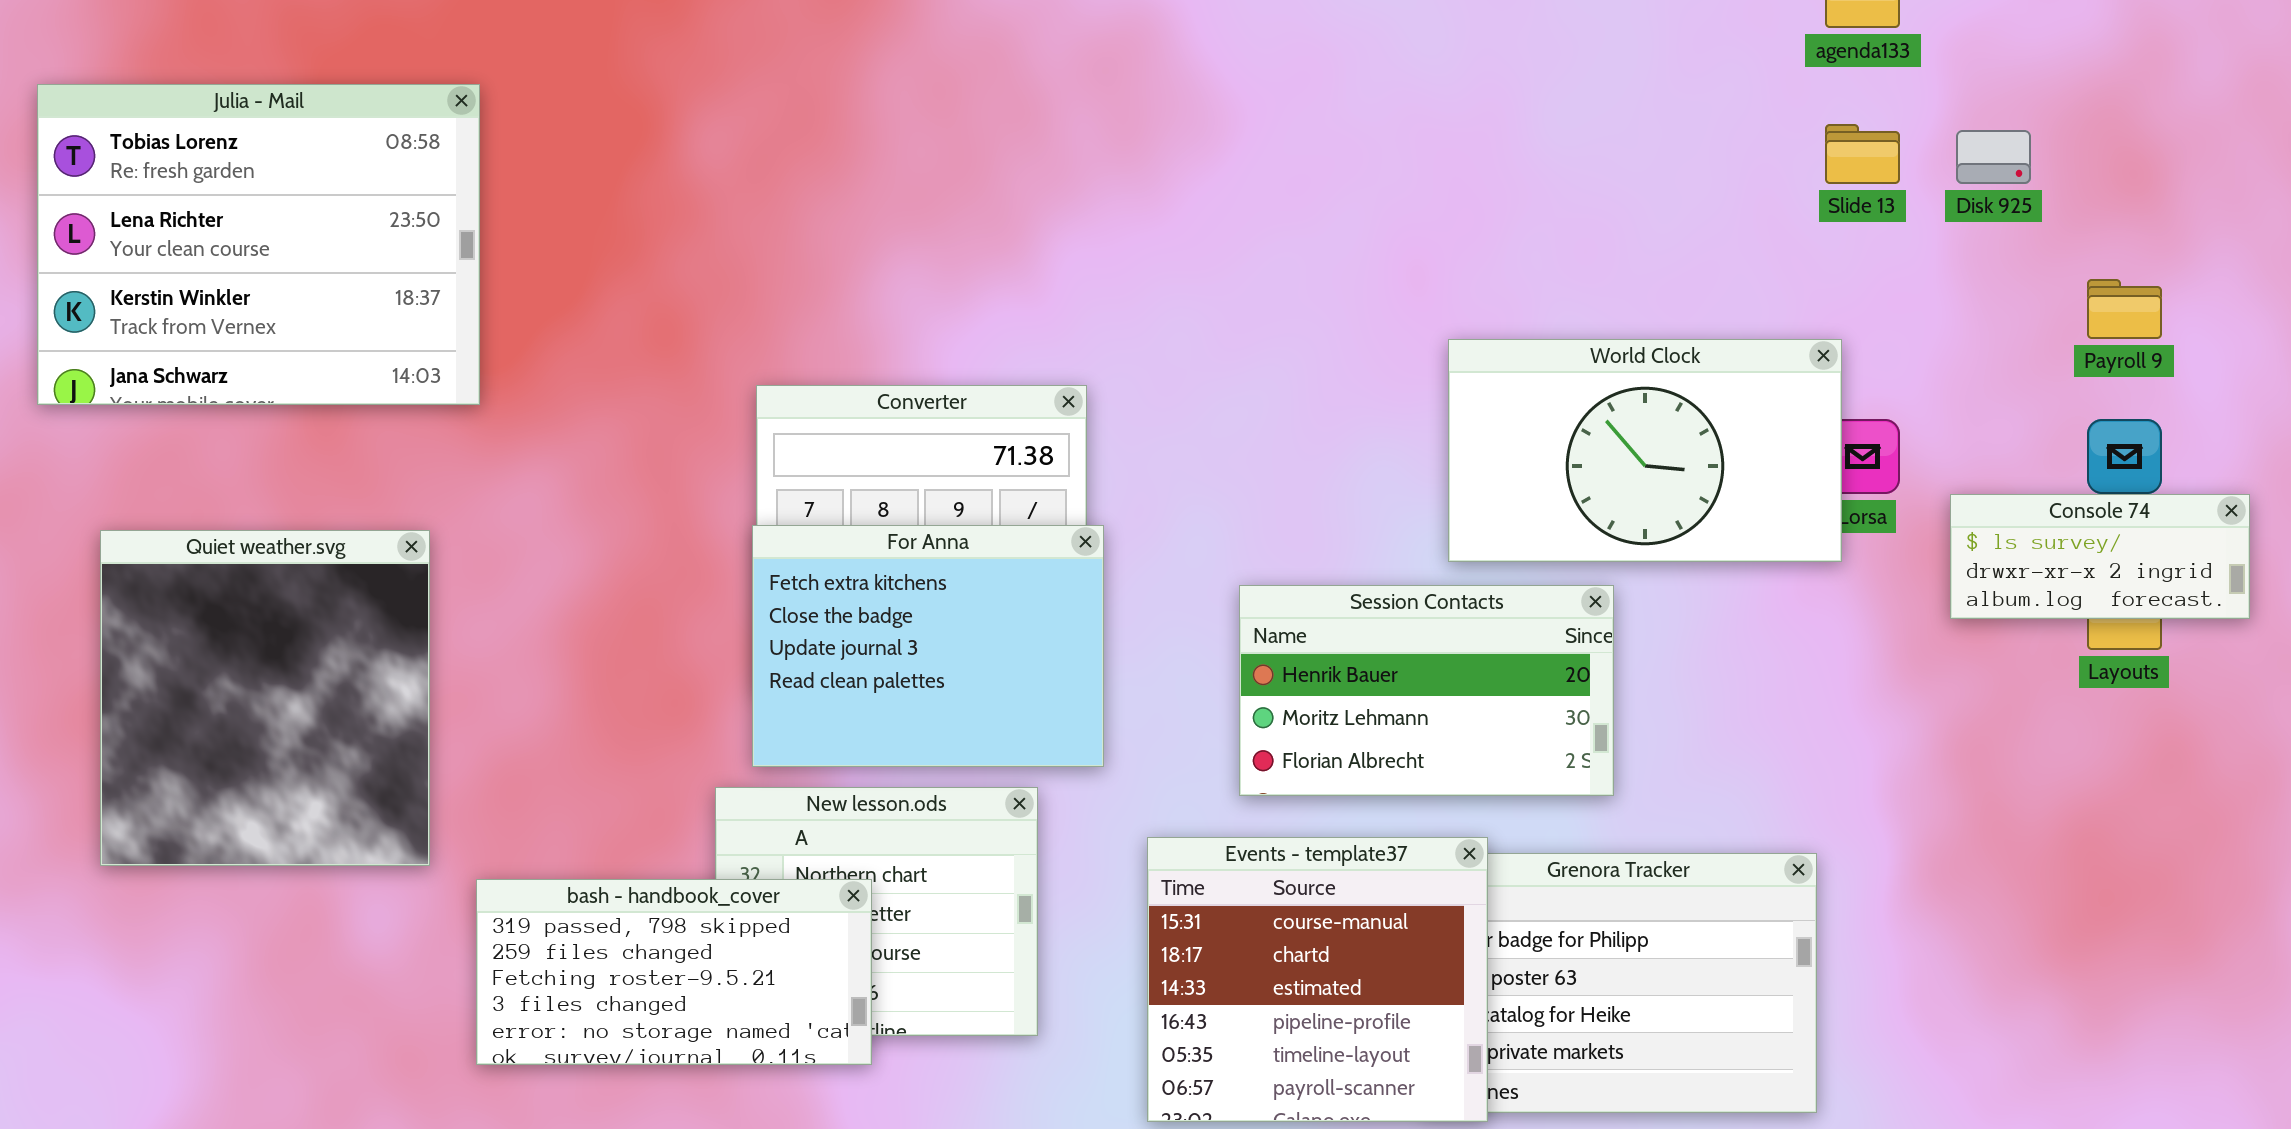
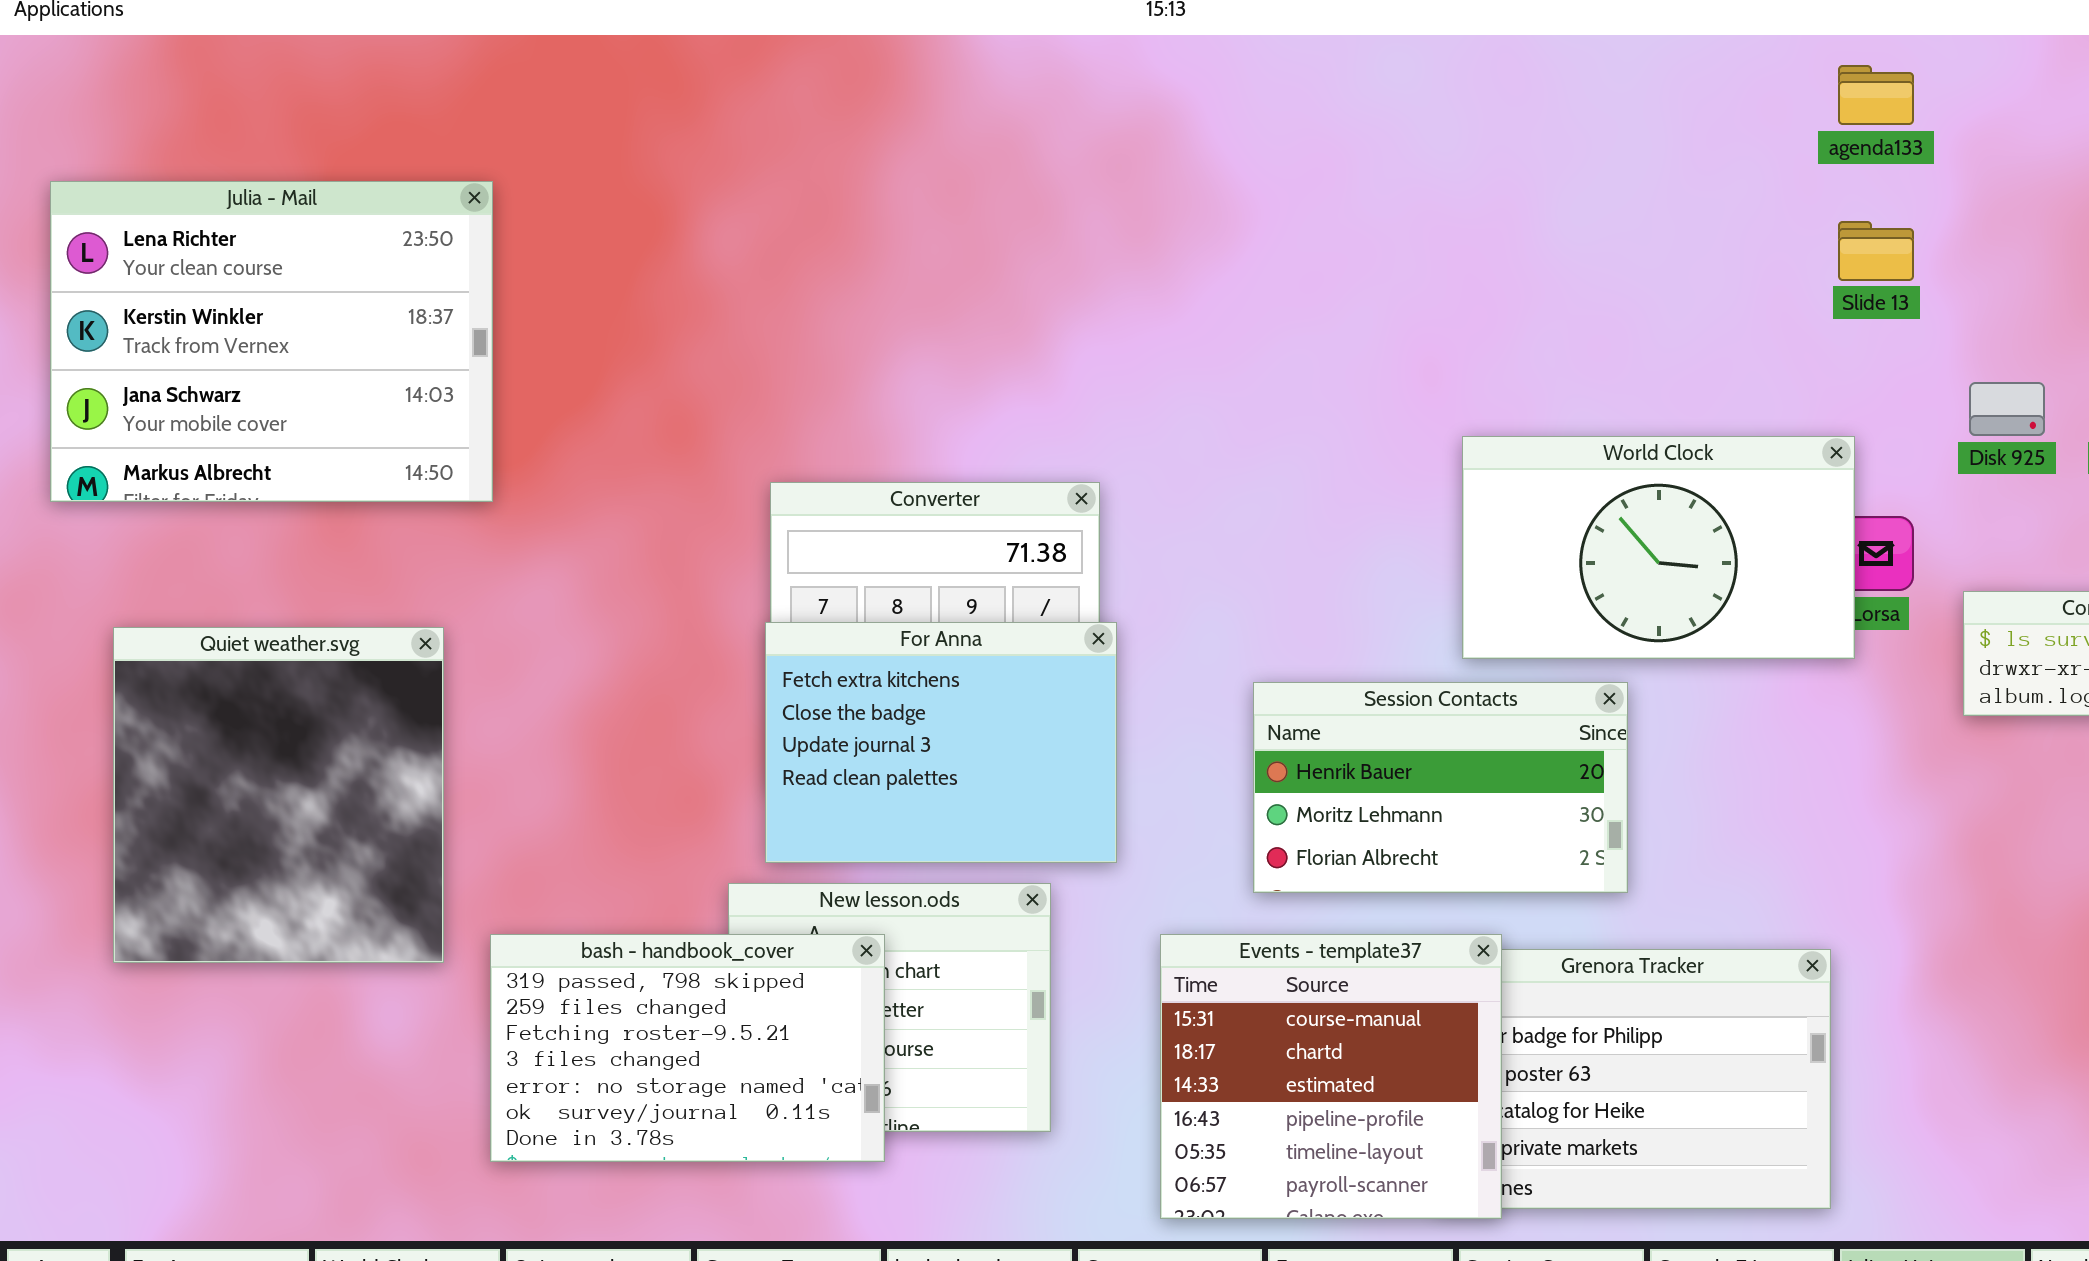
Julia - Mail: [37,84,480,405] -> [50,181,493,502], scrolled down 1 row
Disk 925: [1956,130,2031,184] -> [1969,382,2045,436], moved
bash - handbook_cover: [476,879,872,1065] -> [490,934,885,1162], resized

